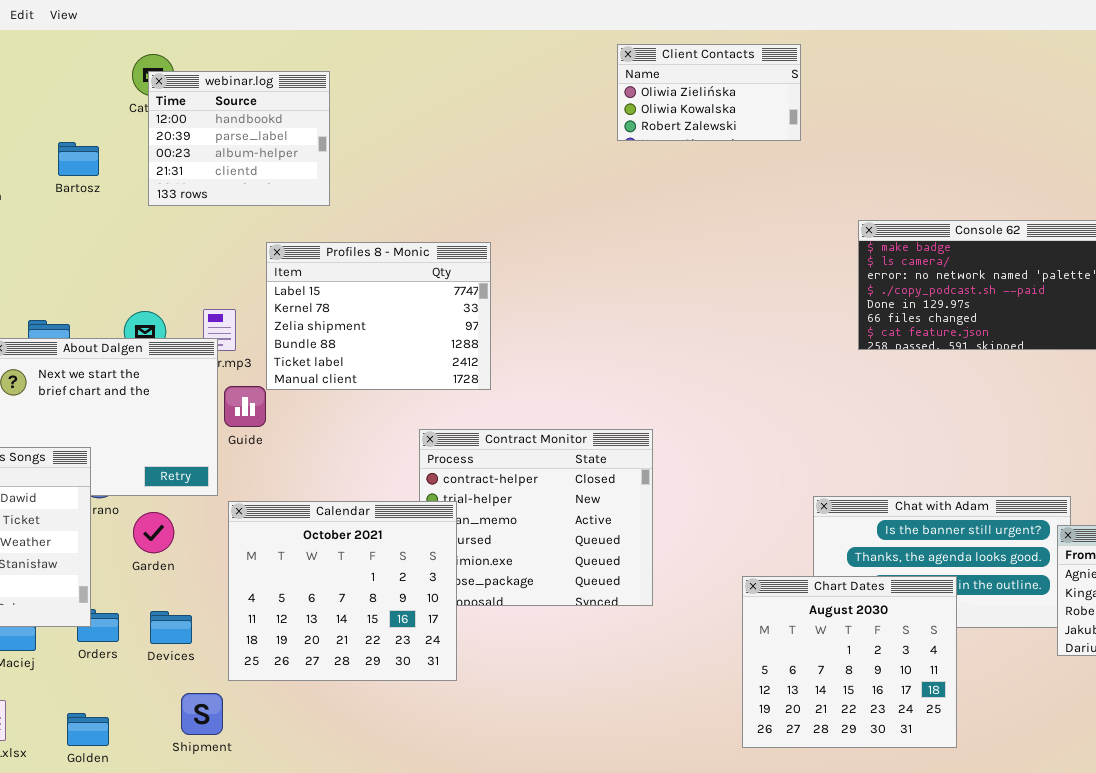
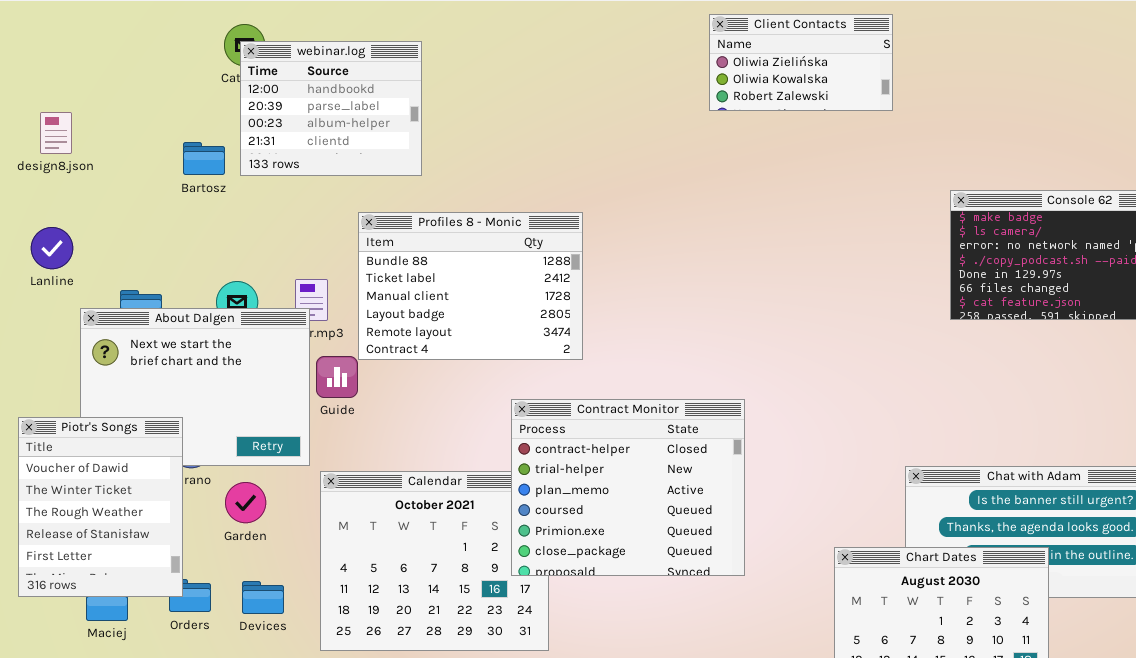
Bartosz: [58,142,99,176] -> [183,142,225,175], moved
Profiles 8 - Monic: [266,242,491,390] -> [358,212,583,360], scrolled down 3 rows
Contract Monitor: [419,429,653,606] -> [511,399,745,576], raised

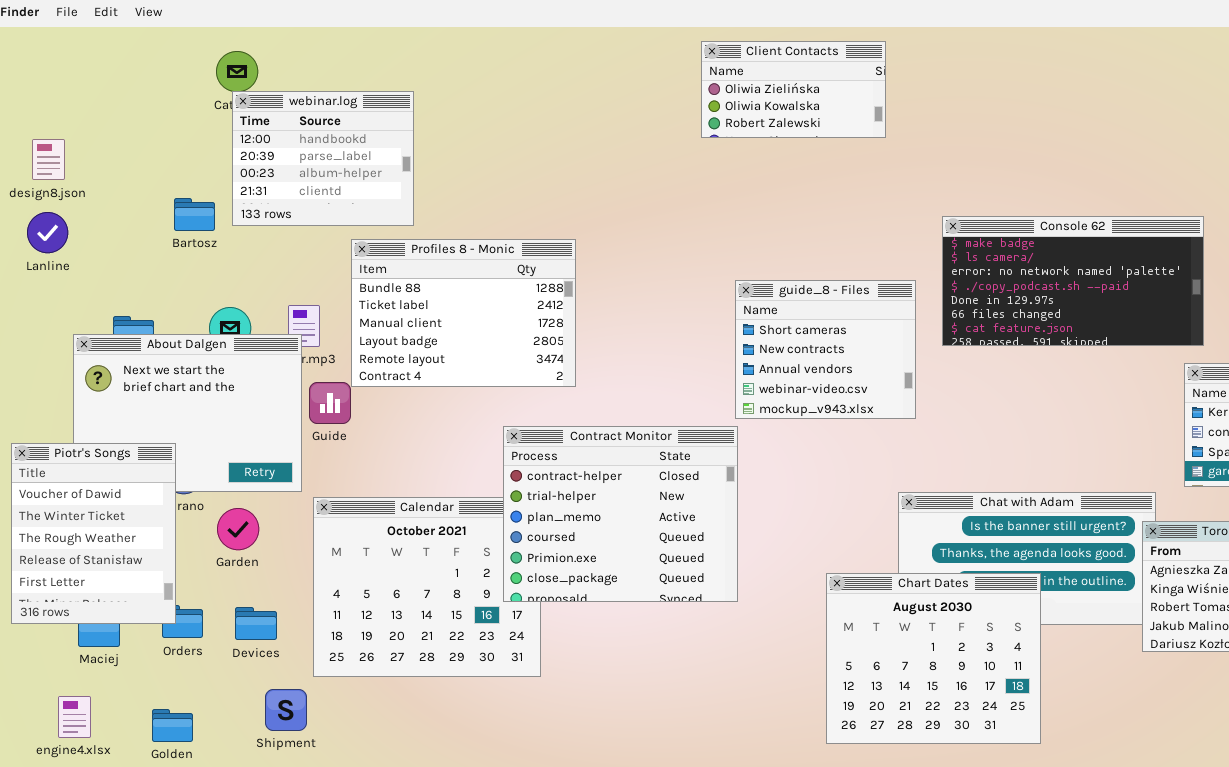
webinar.log: [240,41,422,176] -> [232,91,414,226], moved
Bartosz: [183,142,225,175] -> [174,198,215,231], moved
Lanline: [31,227,73,269] -> [27,212,68,253], moved
guide_8 - Files: none -> [735,280,916,419], opened

